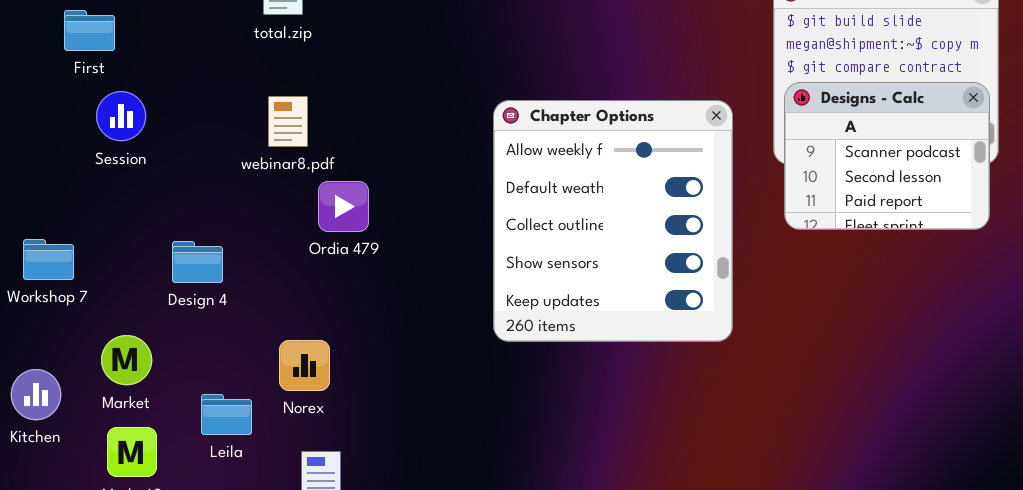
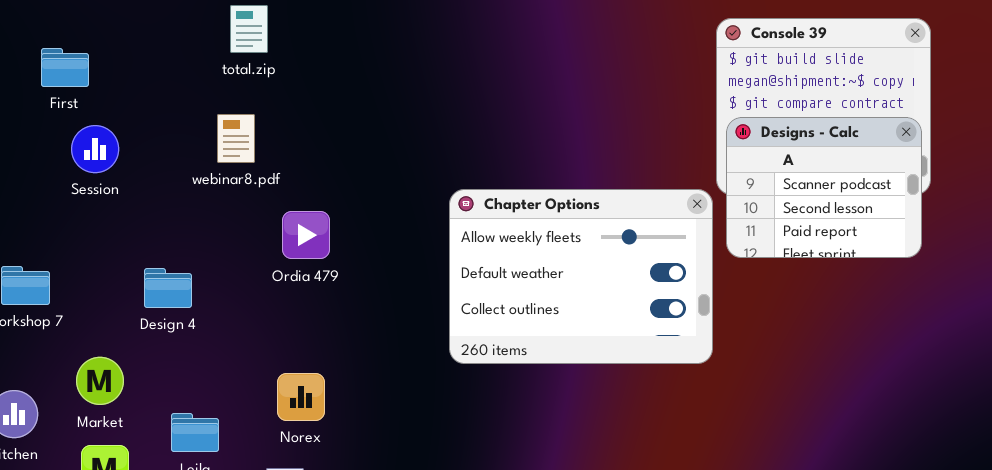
webinar8.pdf: [268,96,308,147] -> [217,114,255,163], moved
Chapter Options: [493,100,733,342] -> [449,189,713,364], resized
Norex: [279,340,330,391] -> [277,373,325,421], moved

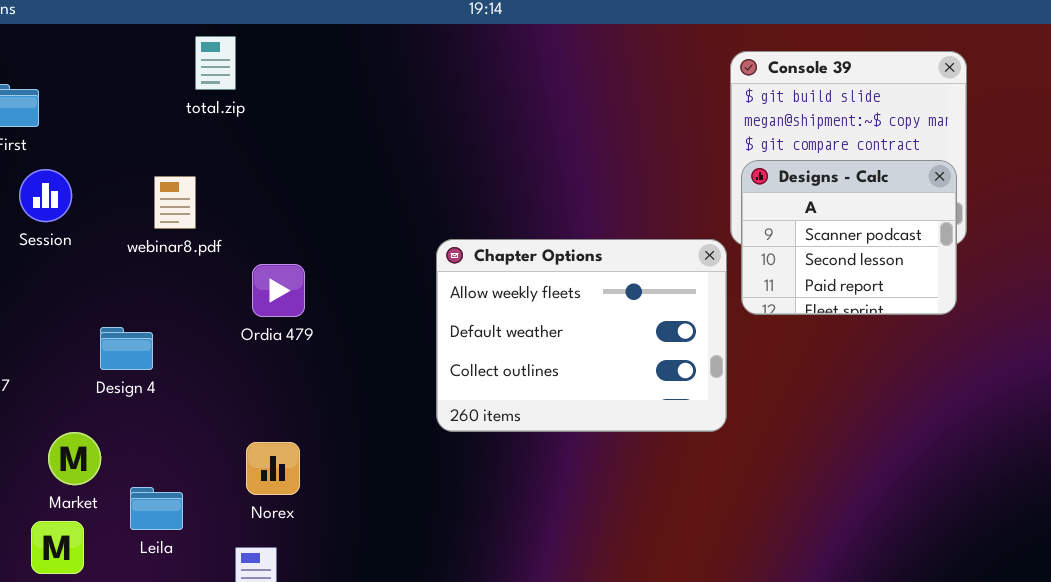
webinar8.pdf: [217,114,255,163] -> [154,176,196,229], moved
Market: [76,357,124,405] -> [48,432,101,485], moved

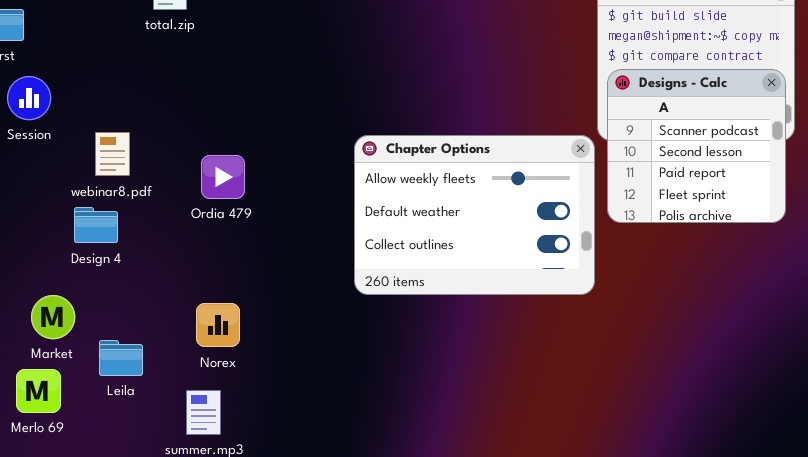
Designs - Calc: [741,160,957,315] -> [607,69,786,223], resized
webinar8.pdf: [154,176,196,229] -> [95,132,130,176], moved

